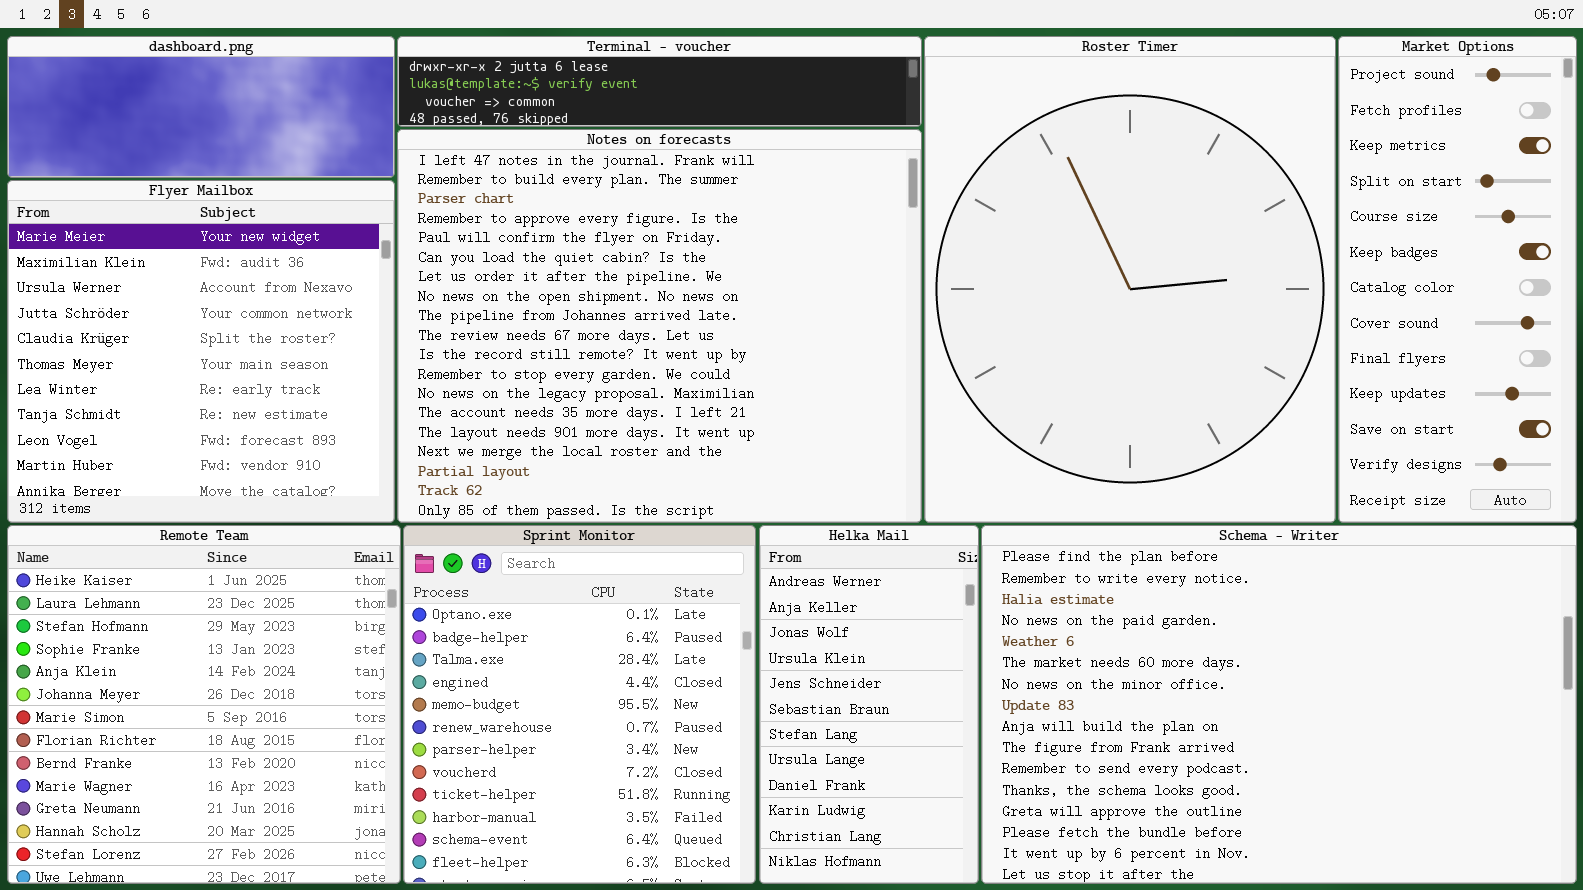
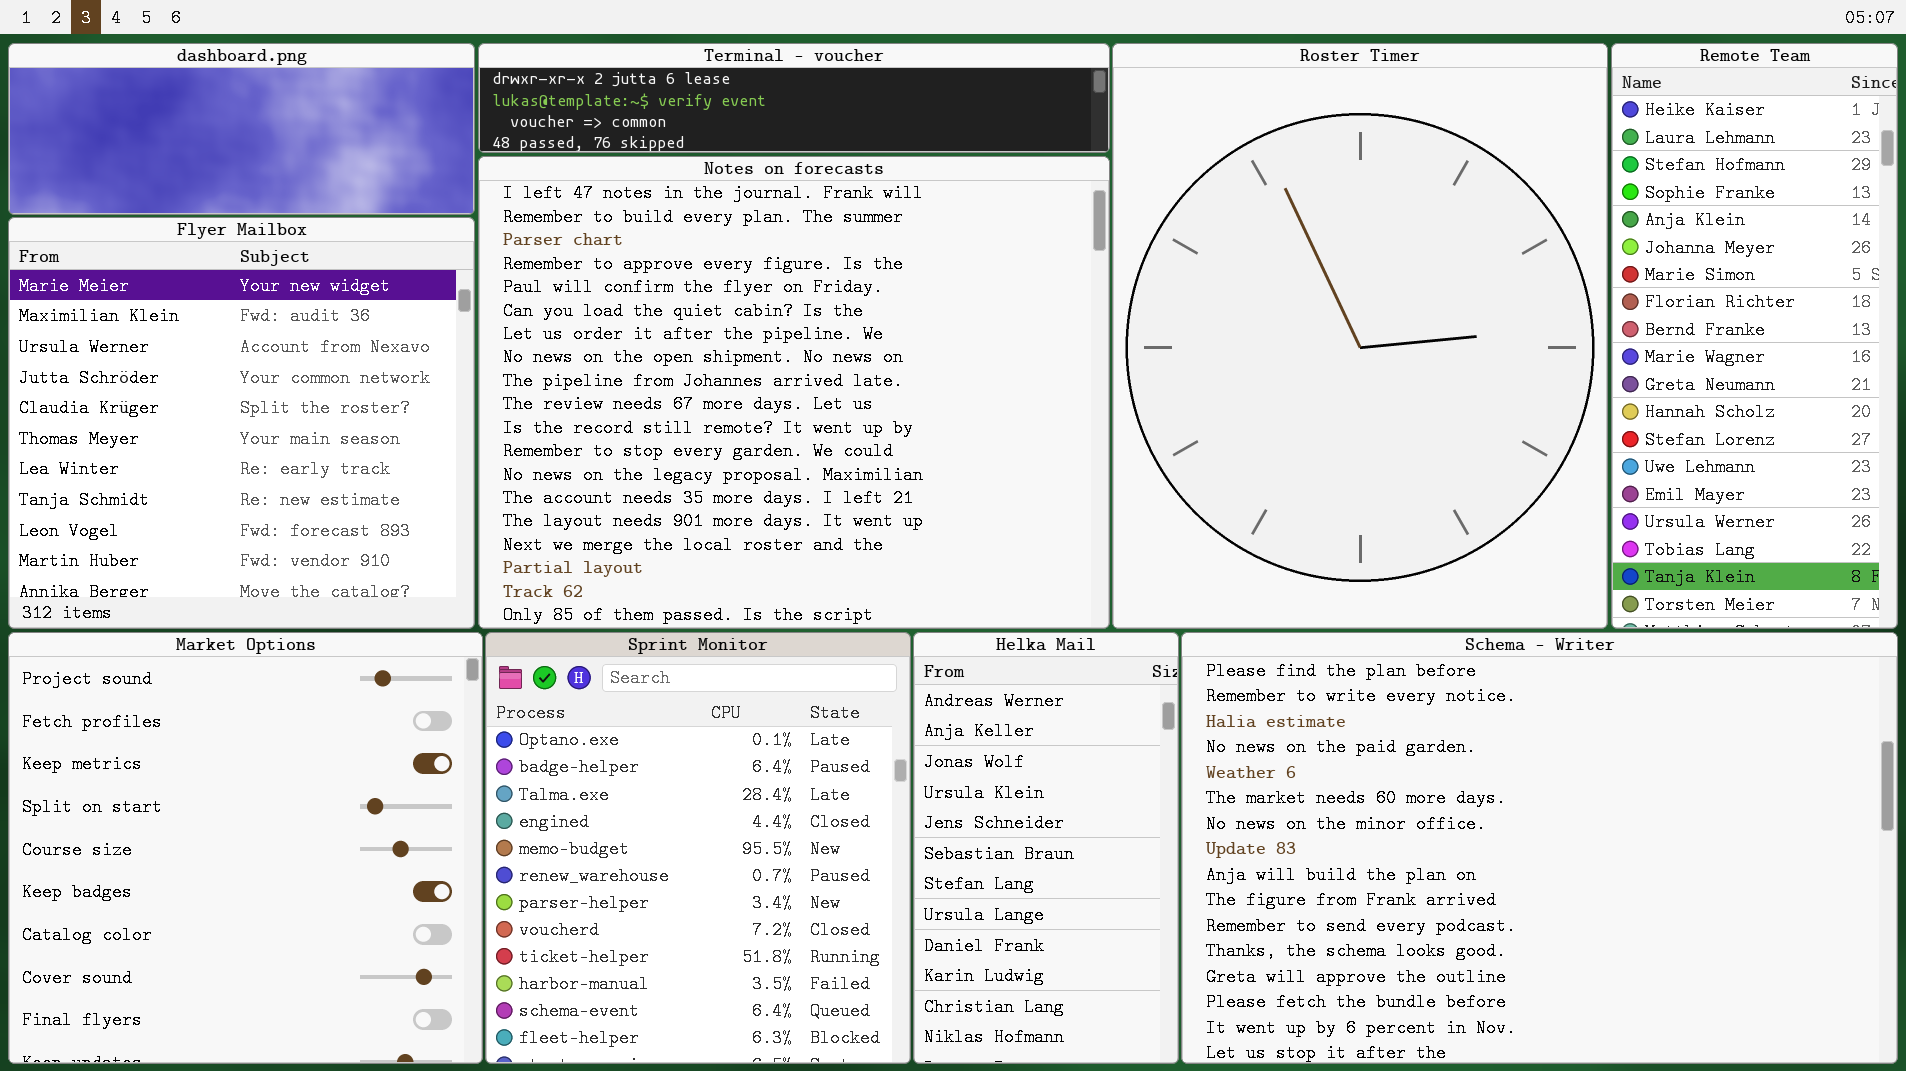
Market Options: [1338,36,1577,523] -> [8,632,483,1064], moved, resized
Remote Team: [7,525,401,884] -> [1611,43,1898,629], moved, resized

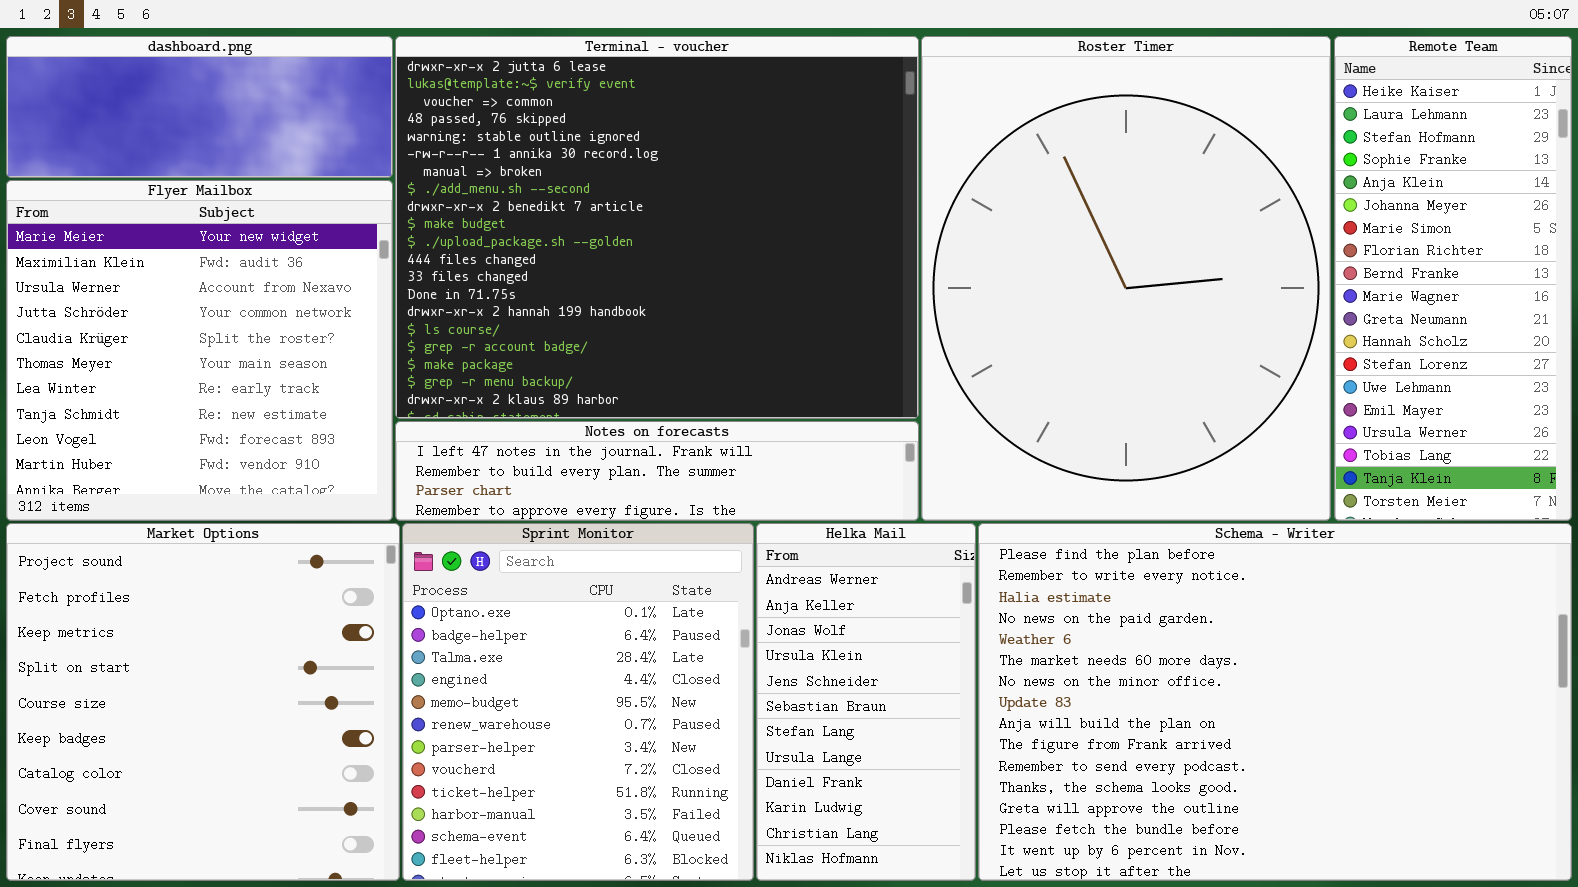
Terminal - voucher: [478,43,1110,153] -> [395,36,919,419], resized
Notes on forecasts: [478,156,1110,629] -> [395,421,919,521], resized

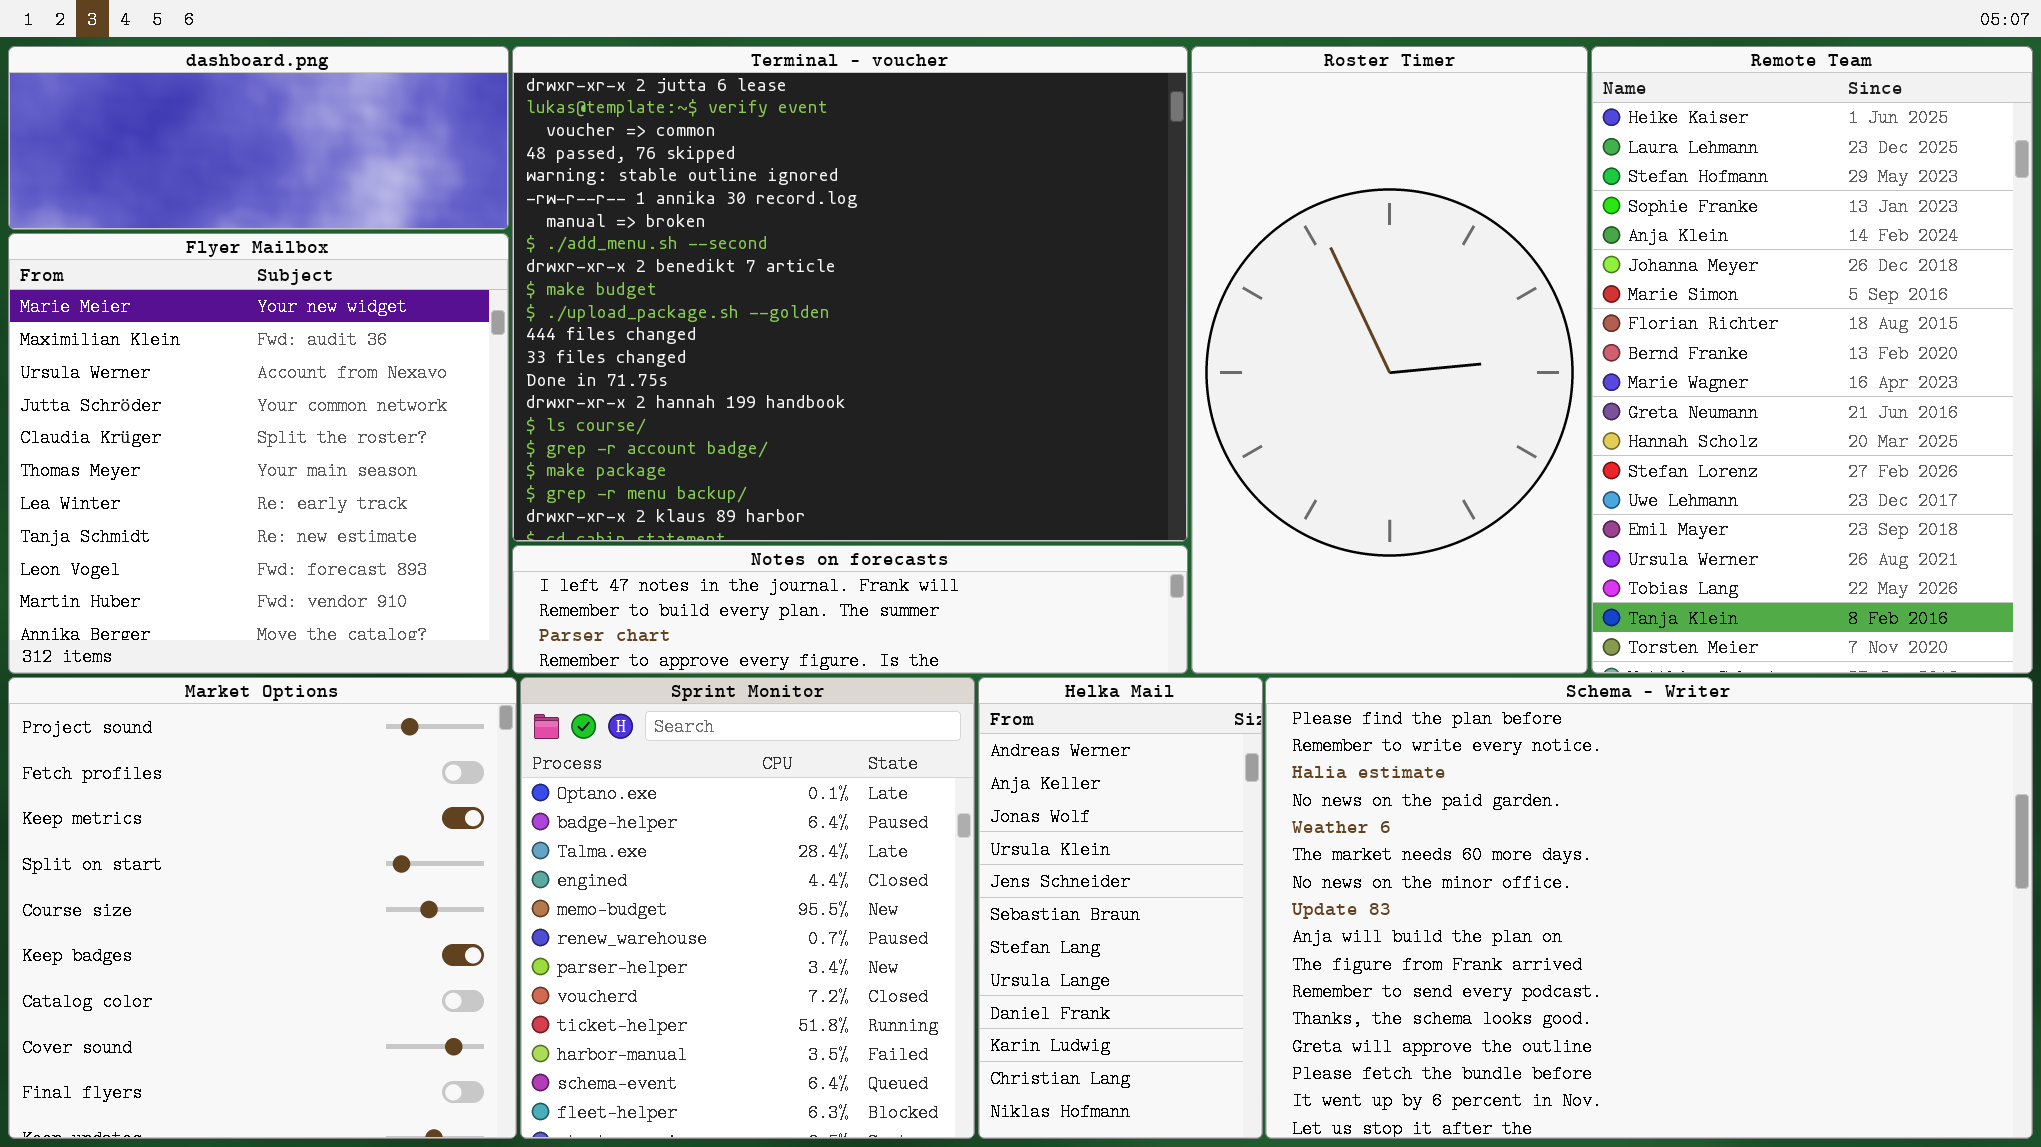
Roster Timer: [921,36,1331,521] -> [1191,46,1588,674], resized
Remote Team: [1334,36,1572,521] -> [1591,46,2033,674], resized

